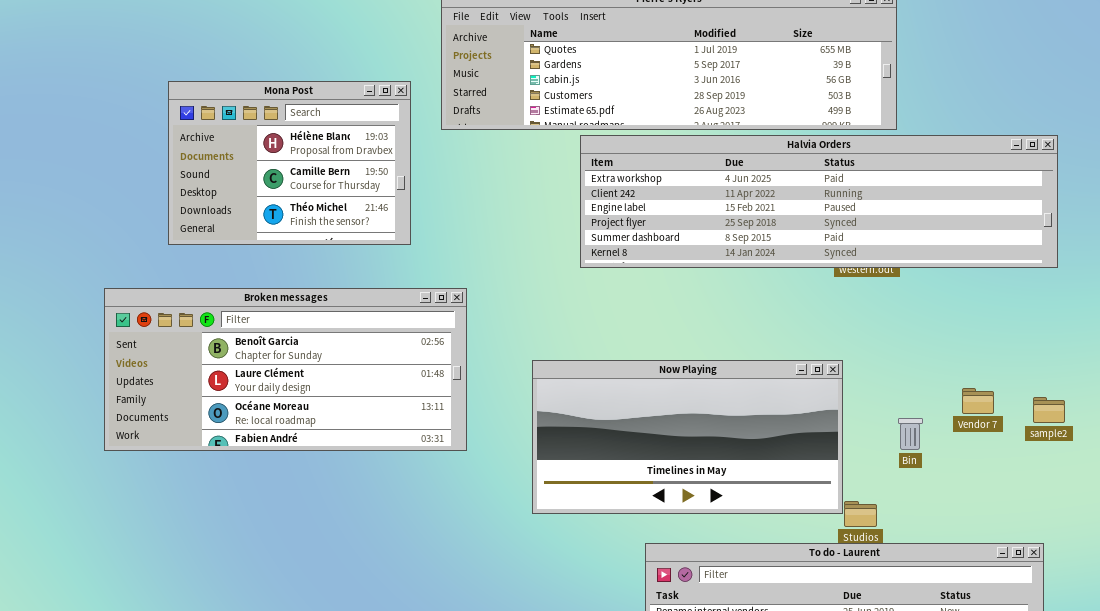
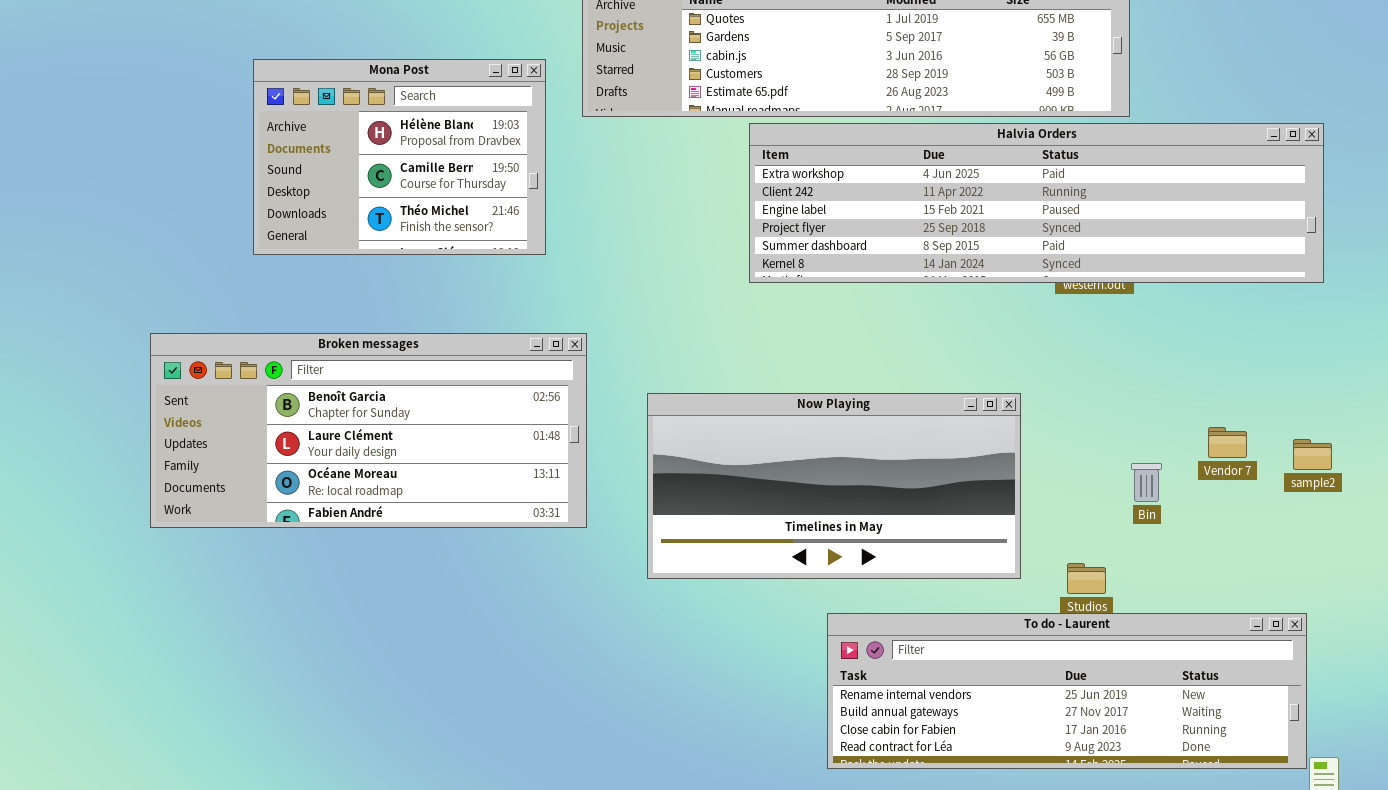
Broken messages: [104,288,467,451] -> [150,333,587,528], moved
Now Playing: [532,360,843,514] -> [647,393,1021,579], moved

